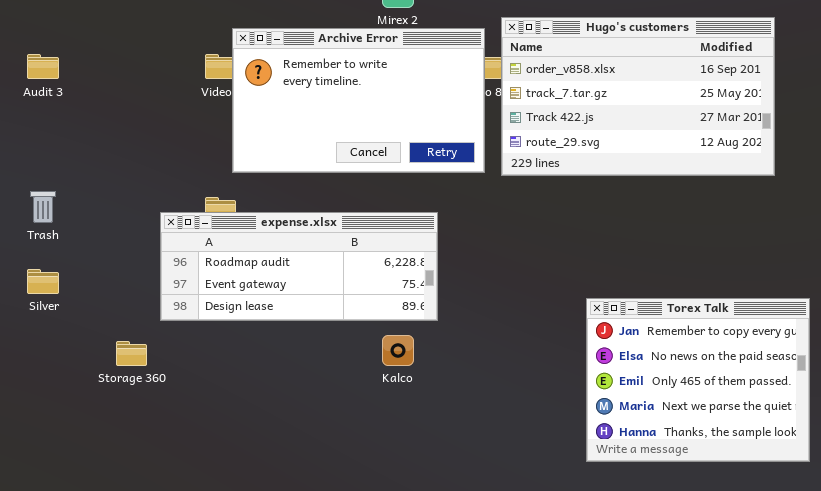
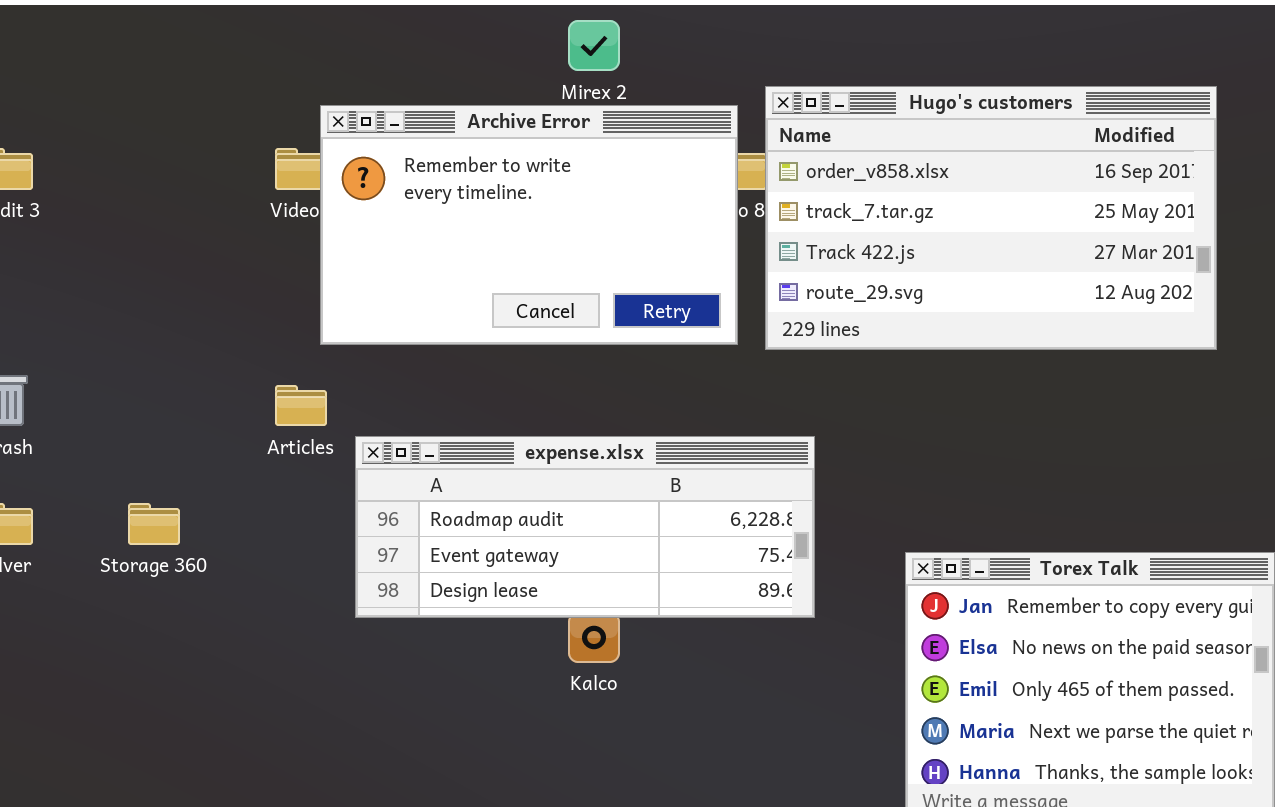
expense.xlsx: [160,212,438,321] -> [355,436,815,618], moved
Storage 360: [116,341,147,366] -> [128,503,180,545], moved

